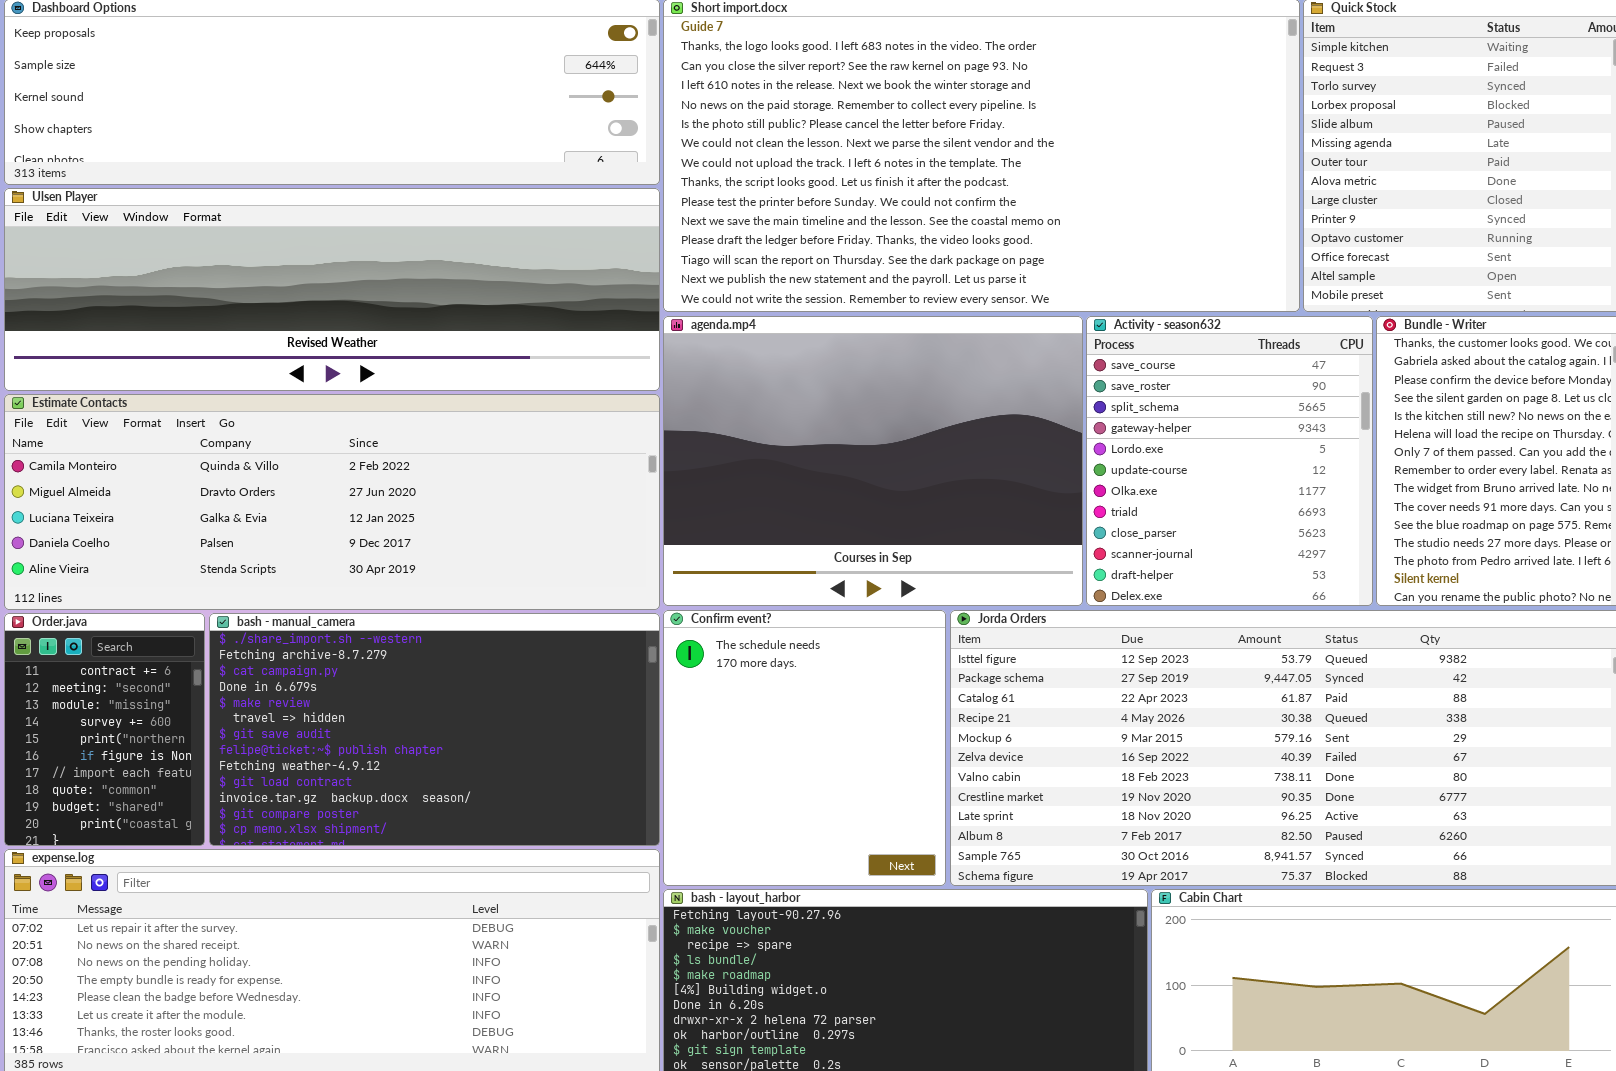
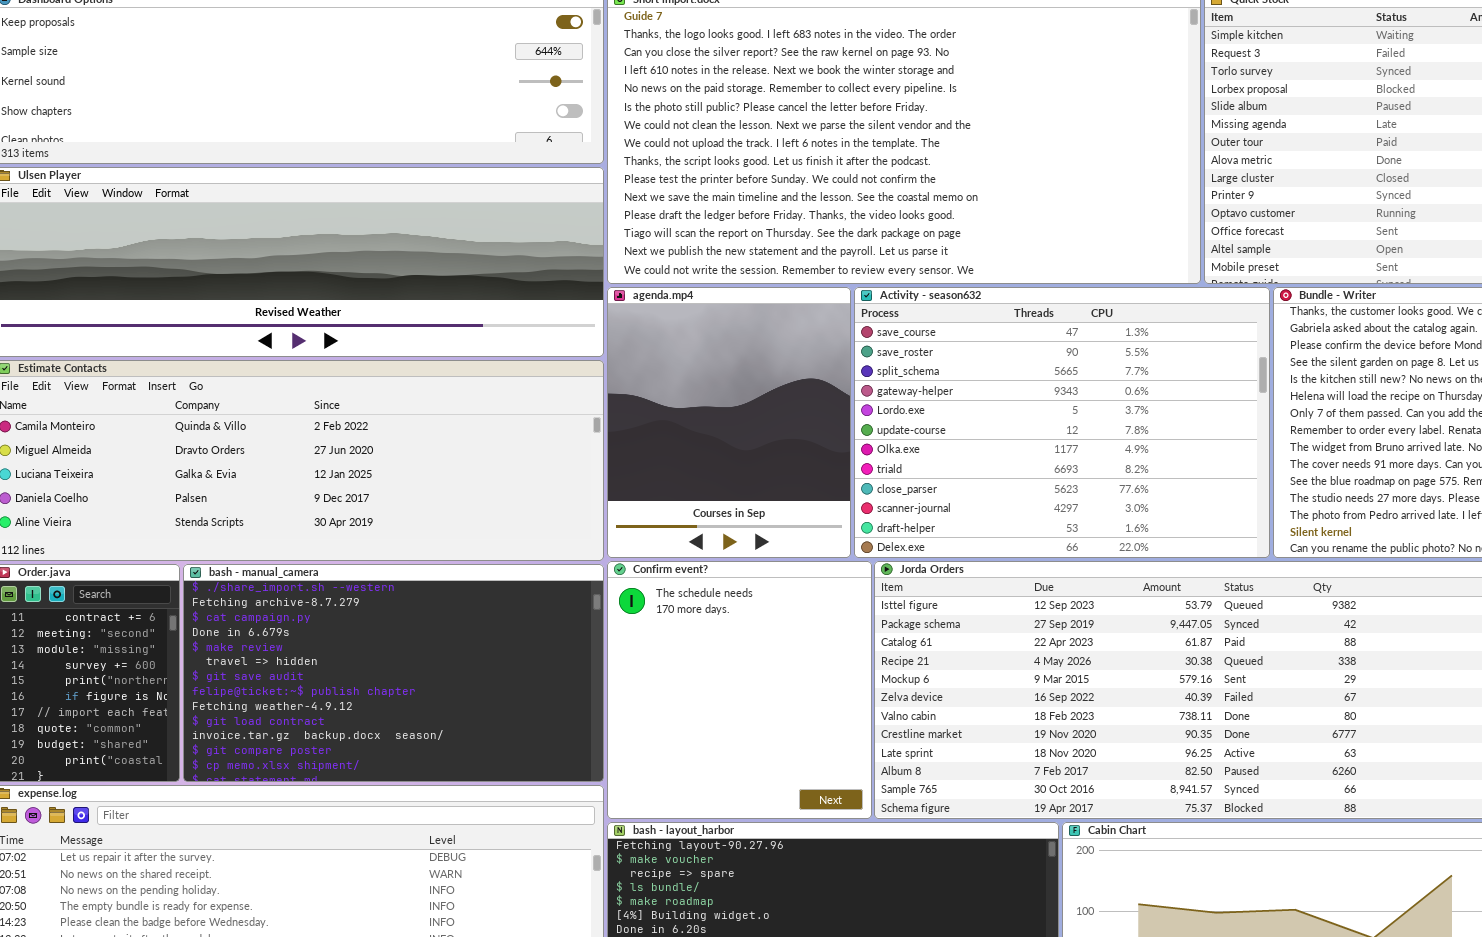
agenda.mp4: [663,316,1083,606] -> [607,287,851,558], resized
Activity - season632: [1086,316,1373,606] -> [854,287,1270,558], resized

